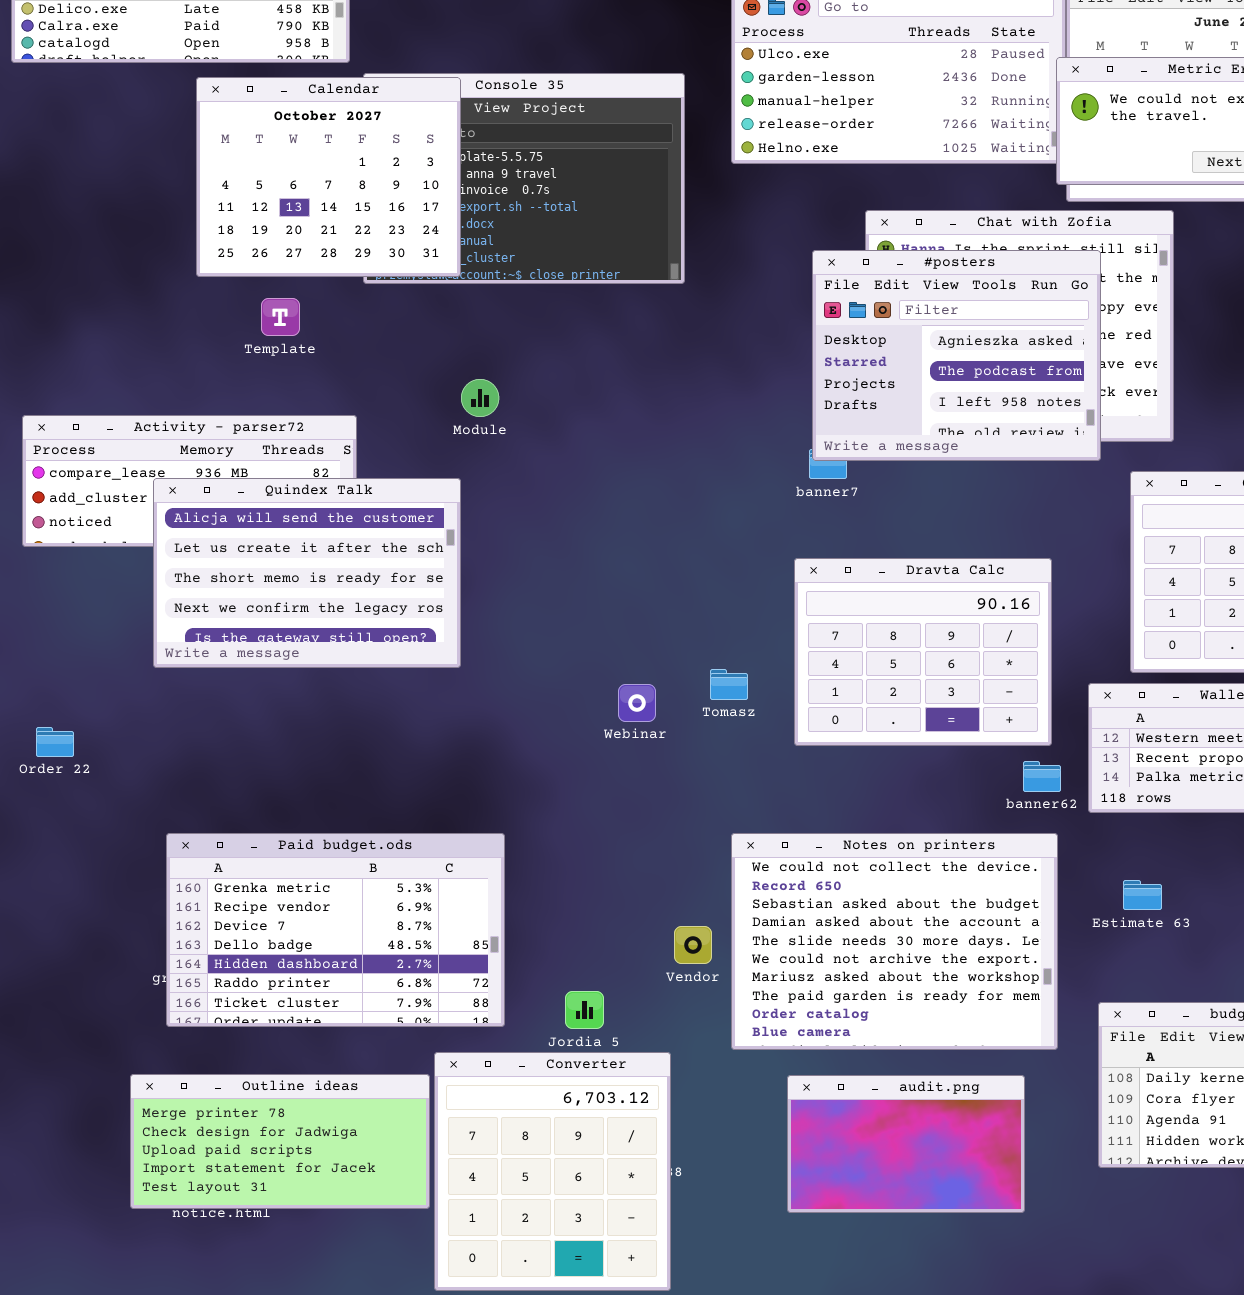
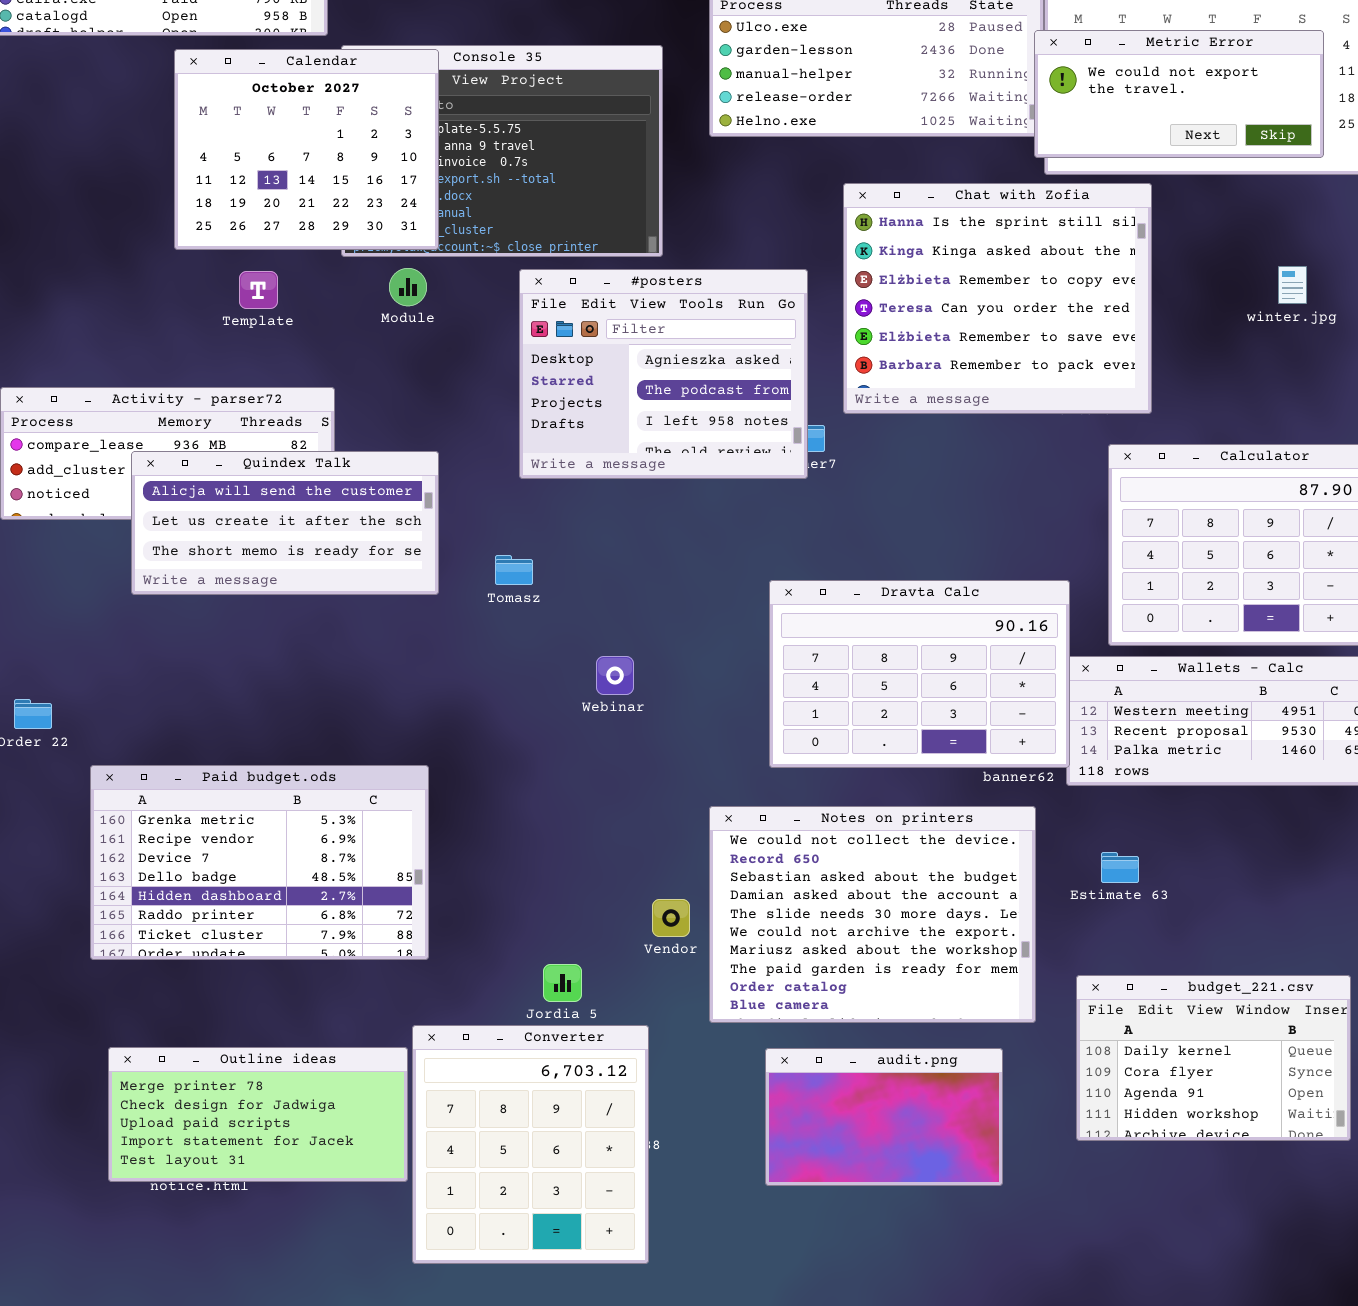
#posters: [812,250,1101,461] -> [519,269,808,479], moved
Module: [461,379,499,417] -> [389,268,427,306], moved
Quindex Talk: [153,478,461,668] -> [131,451,439,595], resized
Dravta Calc: [794,558,1052,746] -> [769,580,1070,768], moved, resized
Tomasz: [710,669,748,700] -> [495,555,533,585], moved
Paid budget.ods: [166,833,505,1027] -> [90,765,429,960], moved

